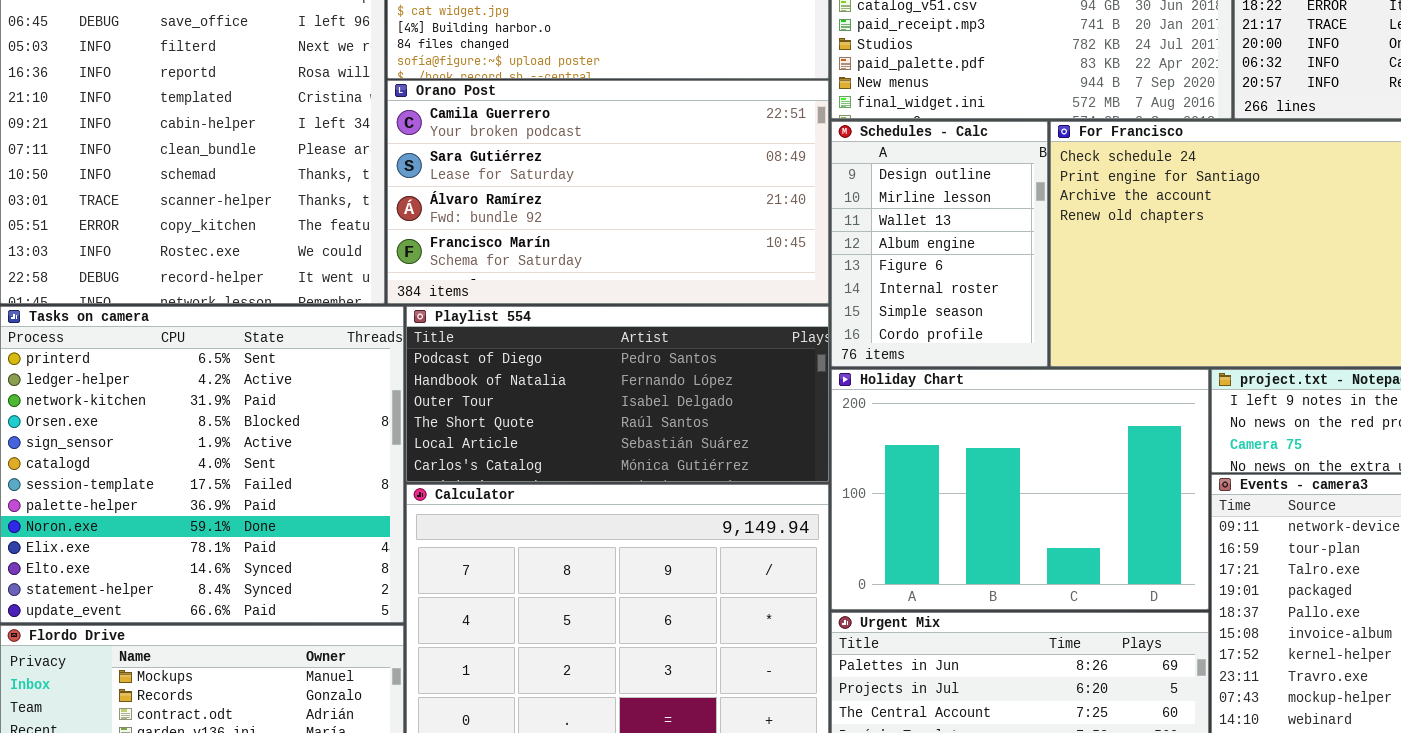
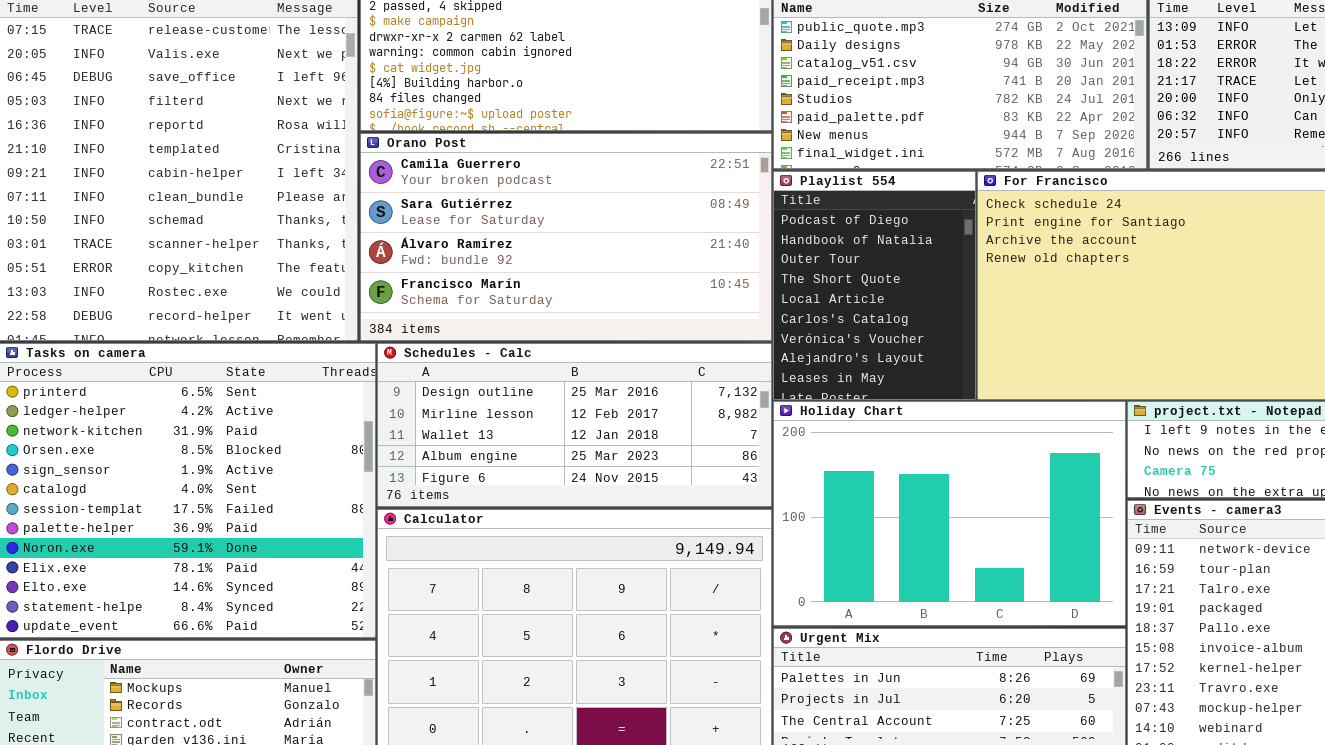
Schedules - Calc: [831,121,1048,367] -> [377,343,772,507], moved, resized
Playlist 554: [406,306,829,482] -> [773,171,976,400], moved, resized

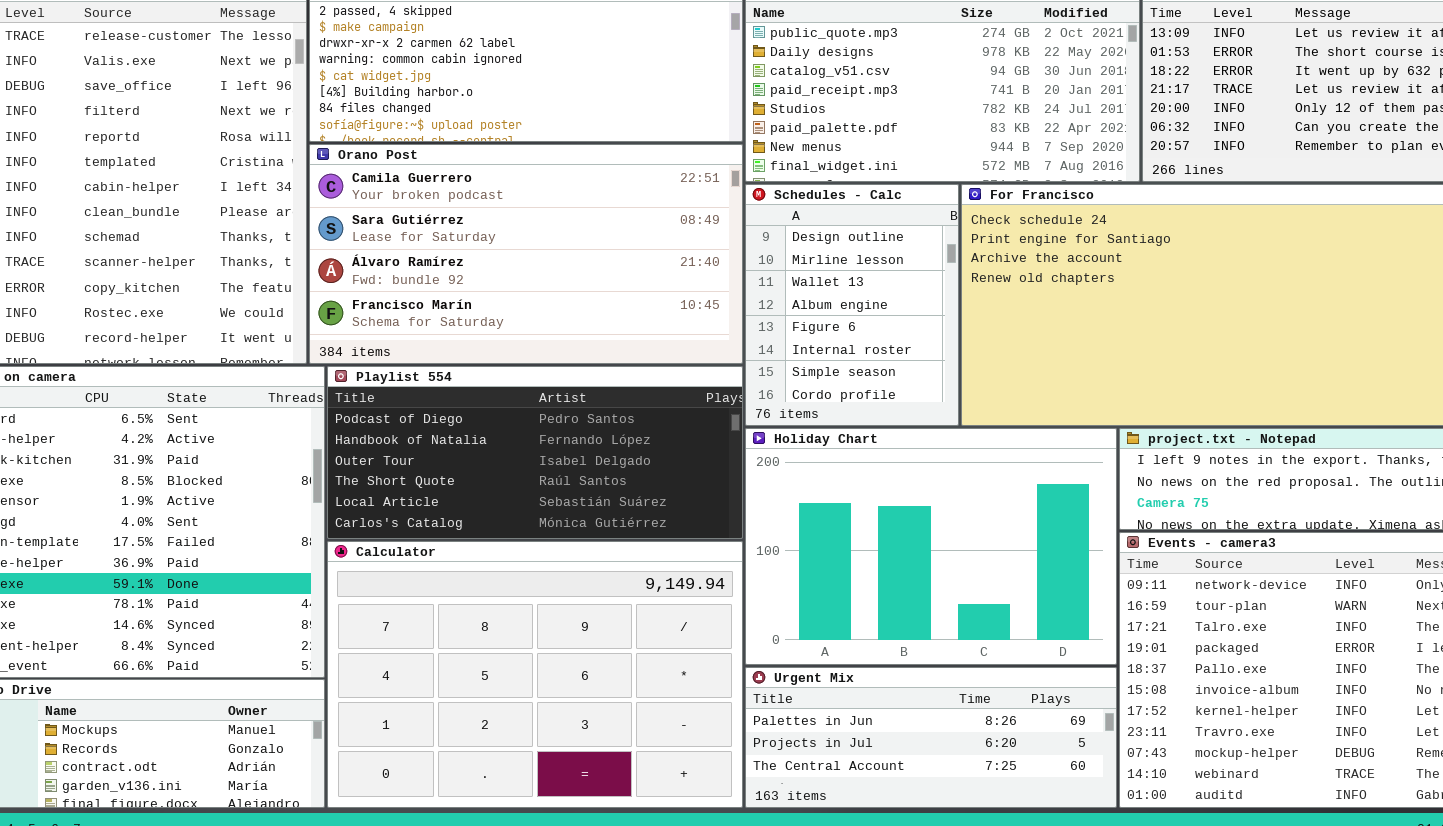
Playlist 554: [773,171,976,400] -> [327,366,743,539], moved, resized
Schedules - Calc: [377,343,772,507] -> [745,184,959,426], moved, resized

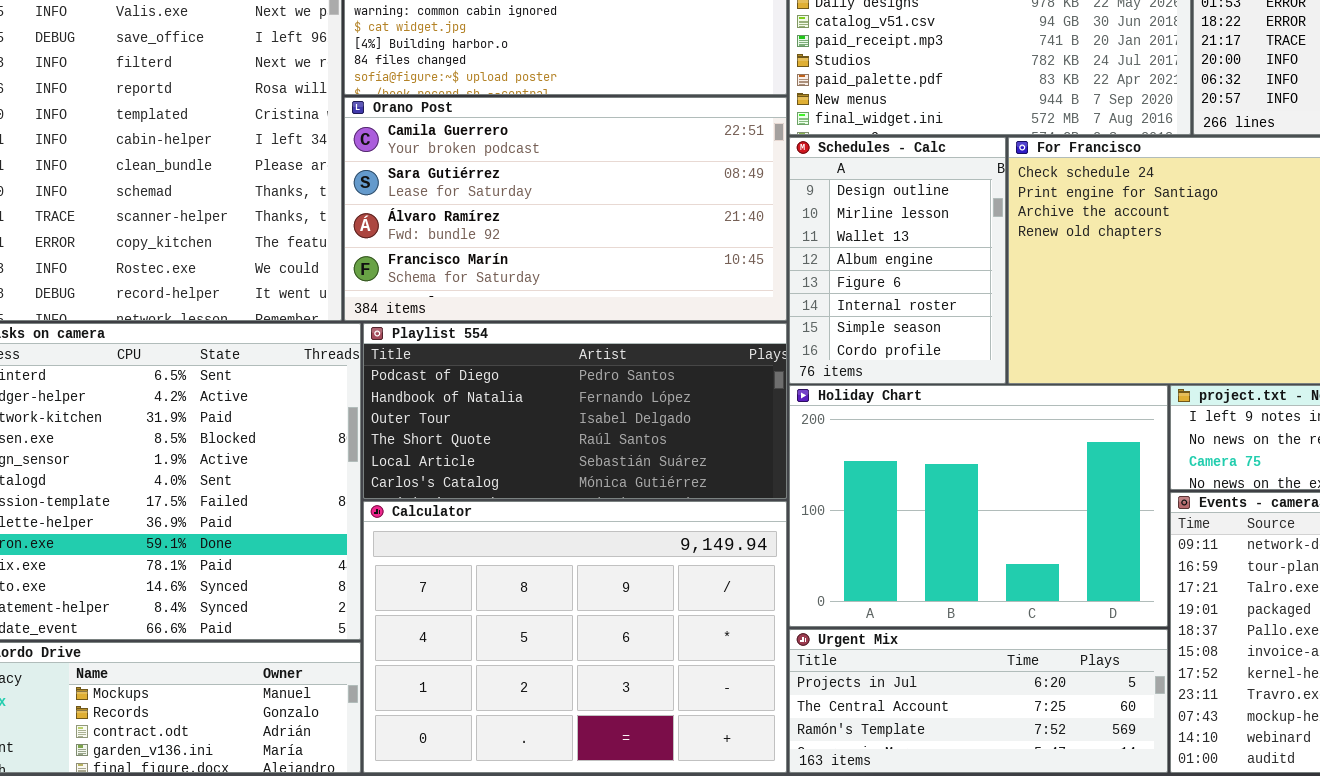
Urgent Mix: [745,667,1117,808] -> [789,629,1168,773], scrolled down 1 row

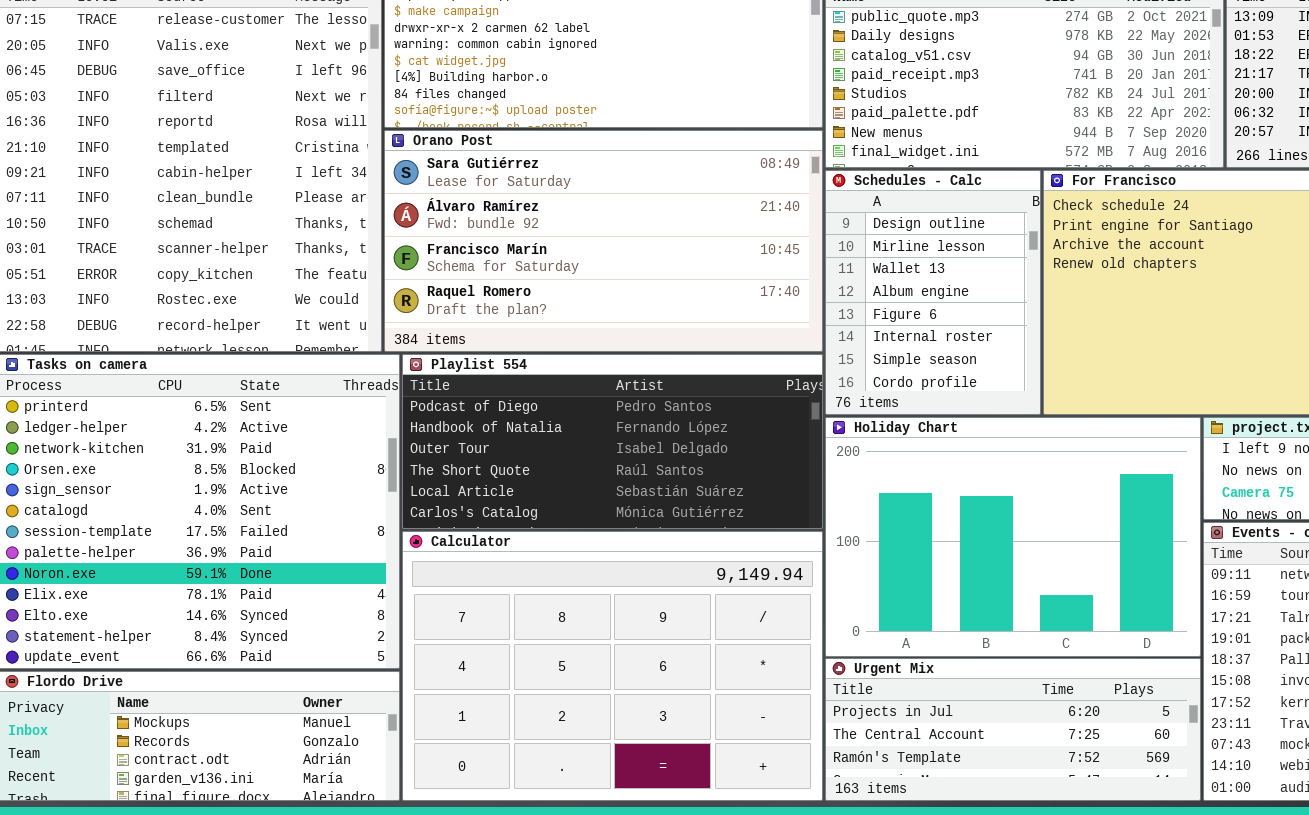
Orano Post: [344,97,787,321] -> [384,130,823,352], scrolled down 1 row

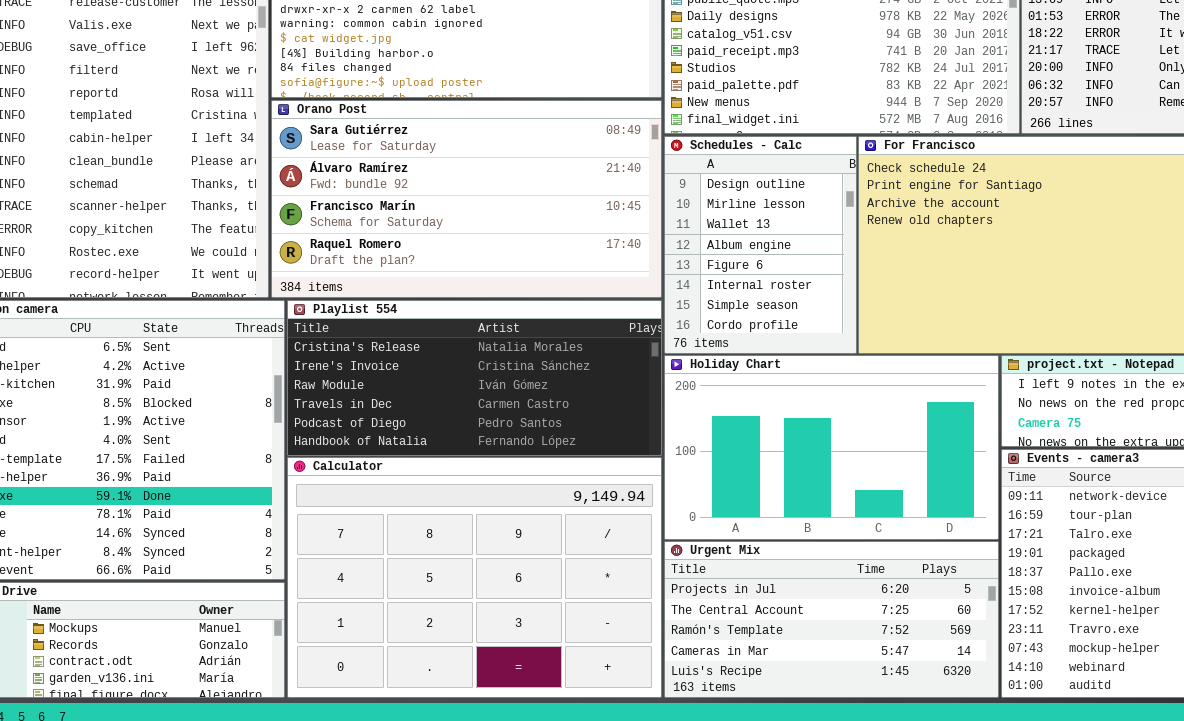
Playlist 554: [402,354,823,529] -> [287,300,662,456], scrolled up 4 rows
Holiday Chart: [825,417,1201,657] -> [664,355,999,540], resized
Urgent Mix: [825,658,1201,801] -> [664,541,999,698], resized

